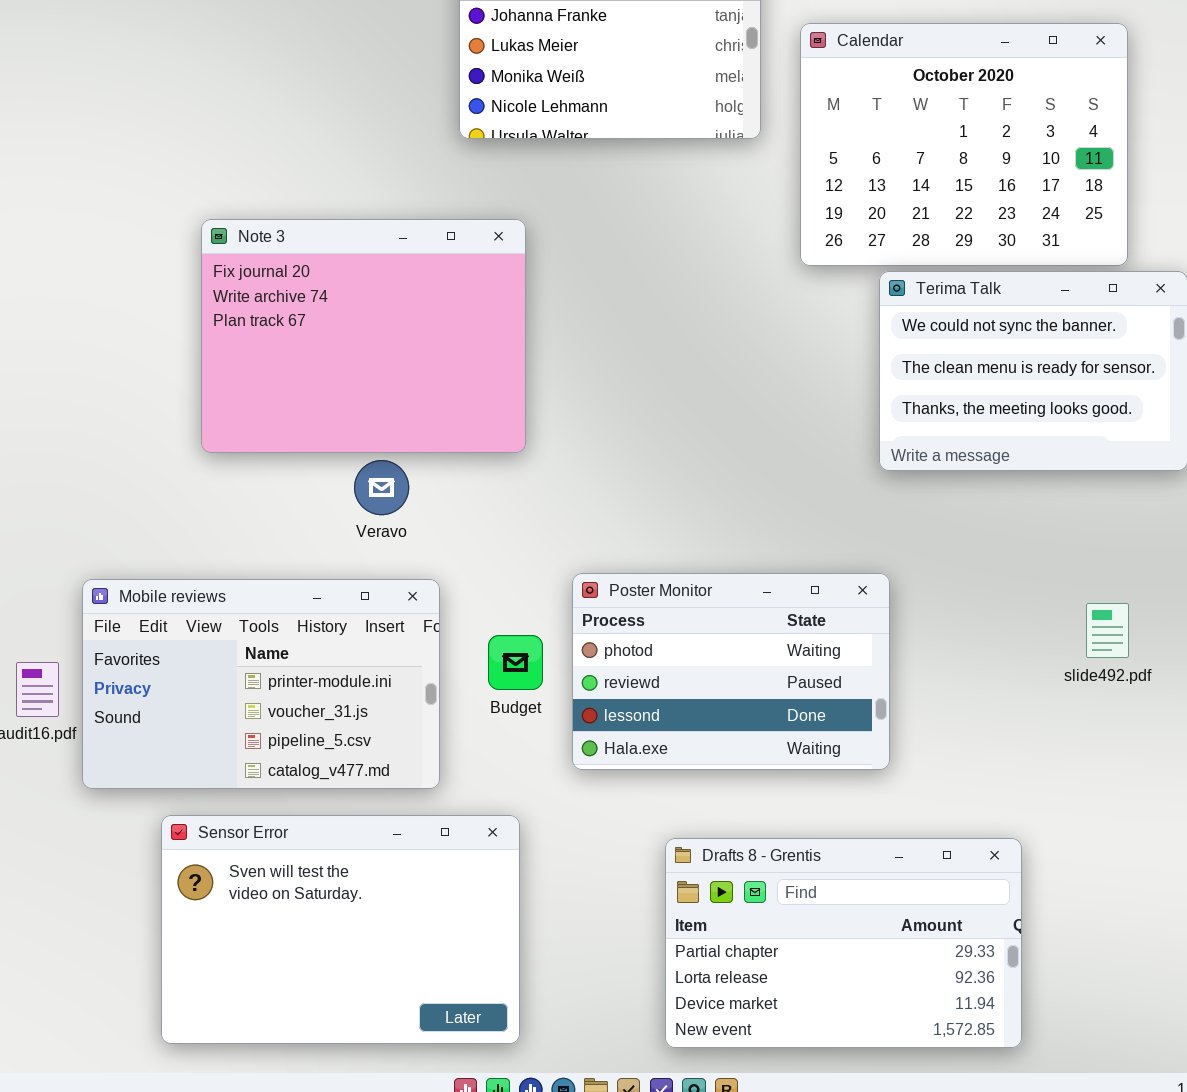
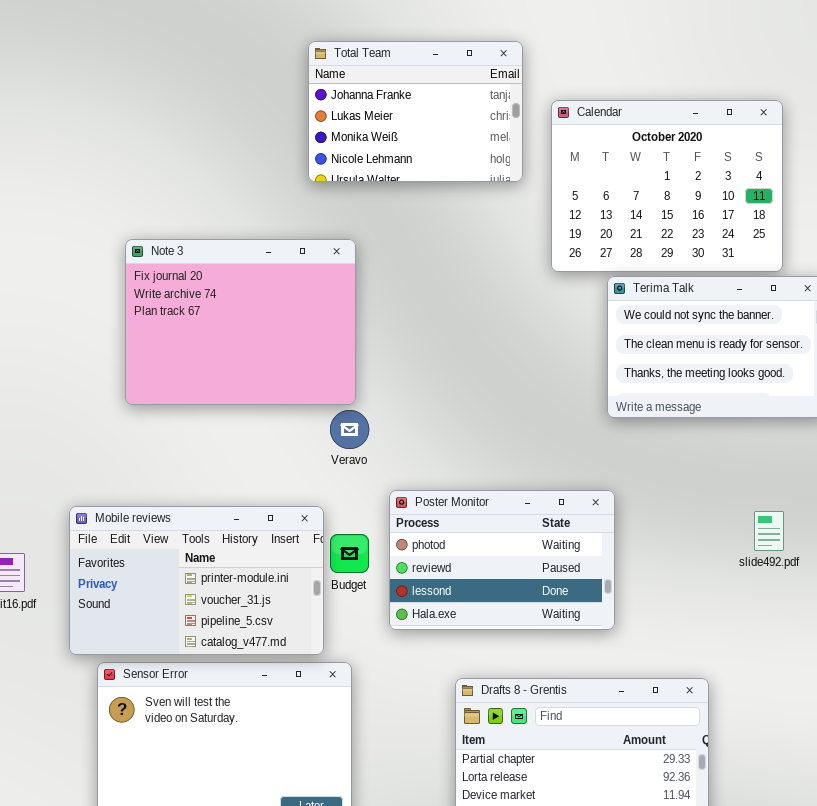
Veravo: [354,460,409,515] -> [330,410,369,449], moved
Mobile reviews: [82,579,440,789] -> [69,506,324,655], moved

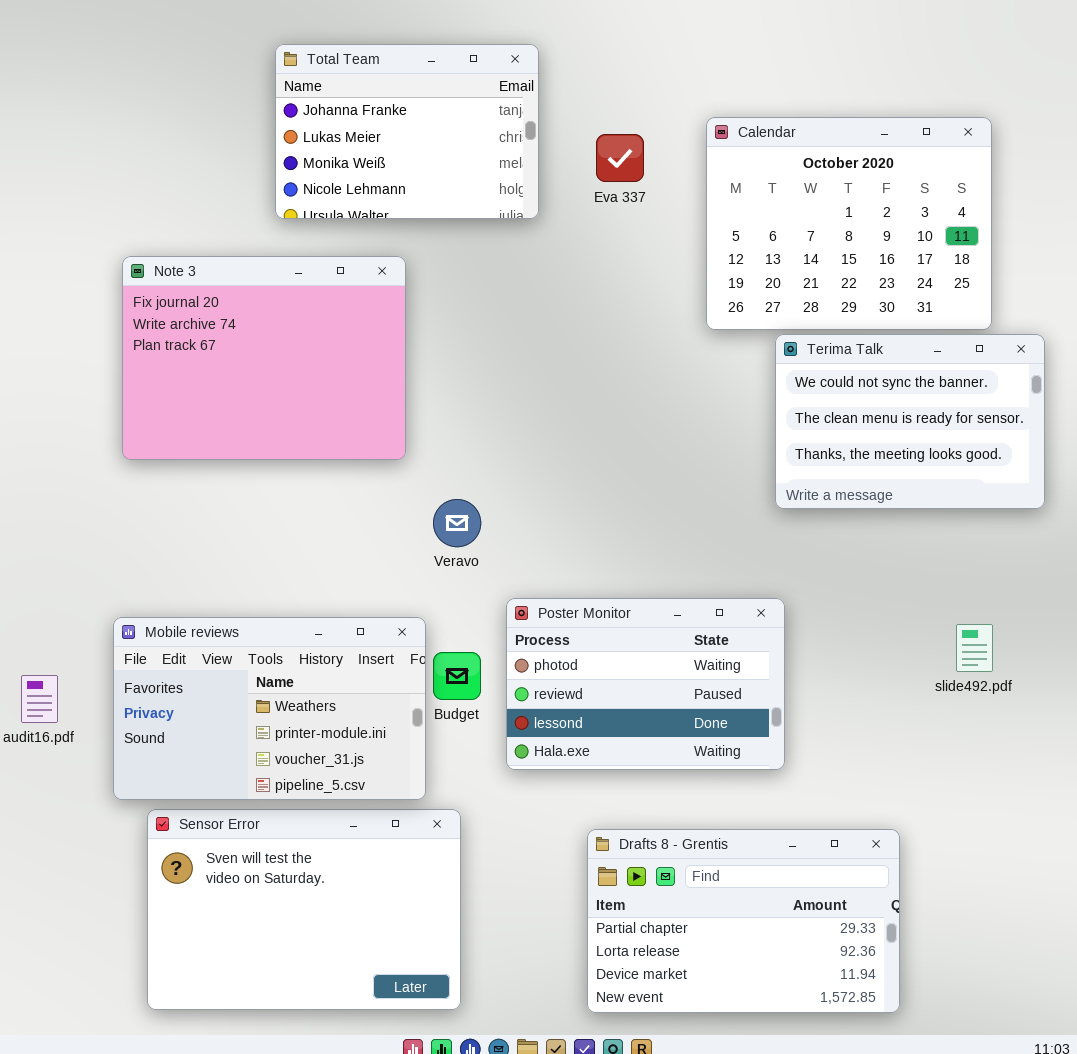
Total Team: [308,41,523,182] -> [275,44,539,219], moved
Note 3: [125,239,356,405] -> [122,256,406,460], moved
Mobile reviews: [69,506,324,655] -> [113,617,426,800], scrolled up 1 row

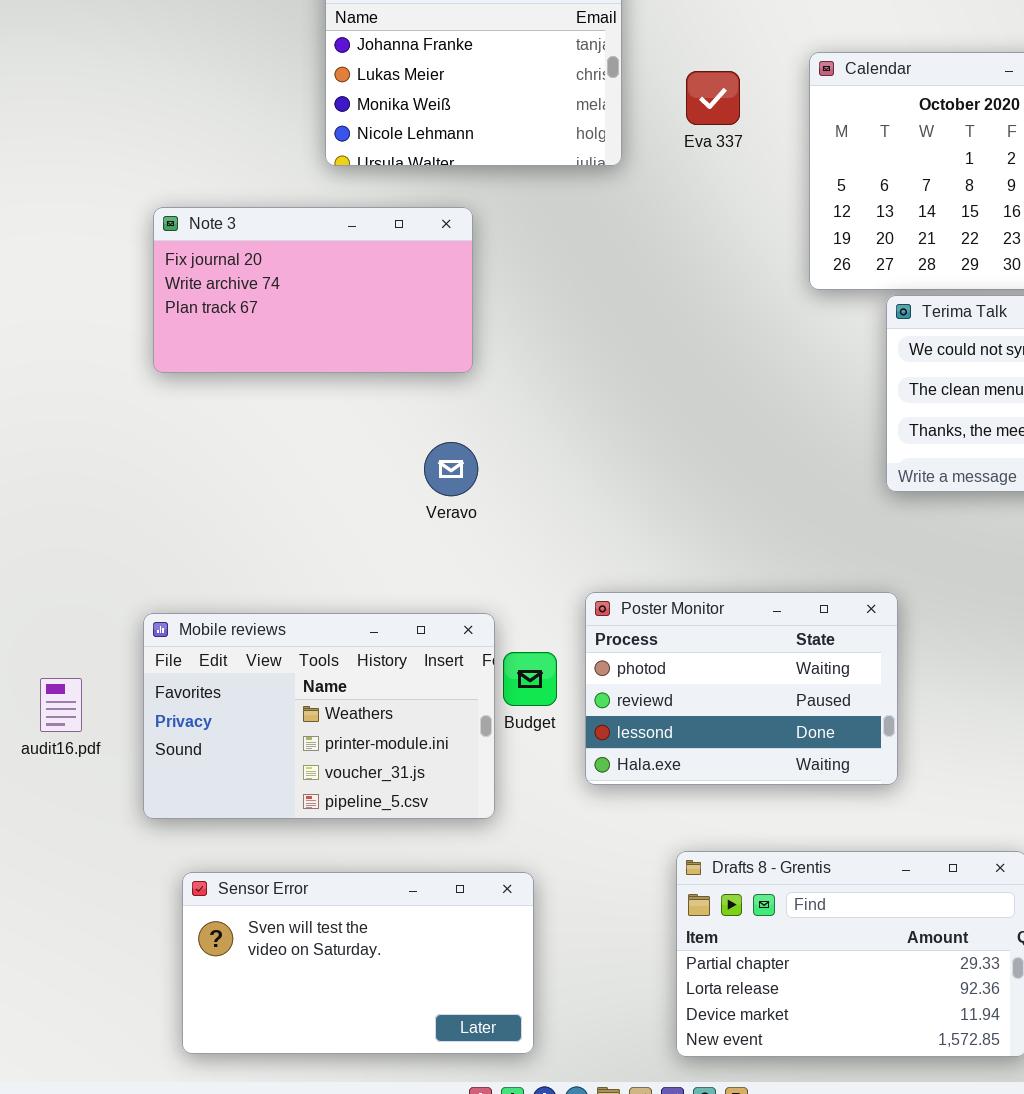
Note 3: [122,256,406,460] -> [153,207,473,373], resized
Veravo: [433,499,481,547] -> [424,442,478,496], moved
Sensor Error: [147,809,461,1010] -> [182,872,534,1054], resized

